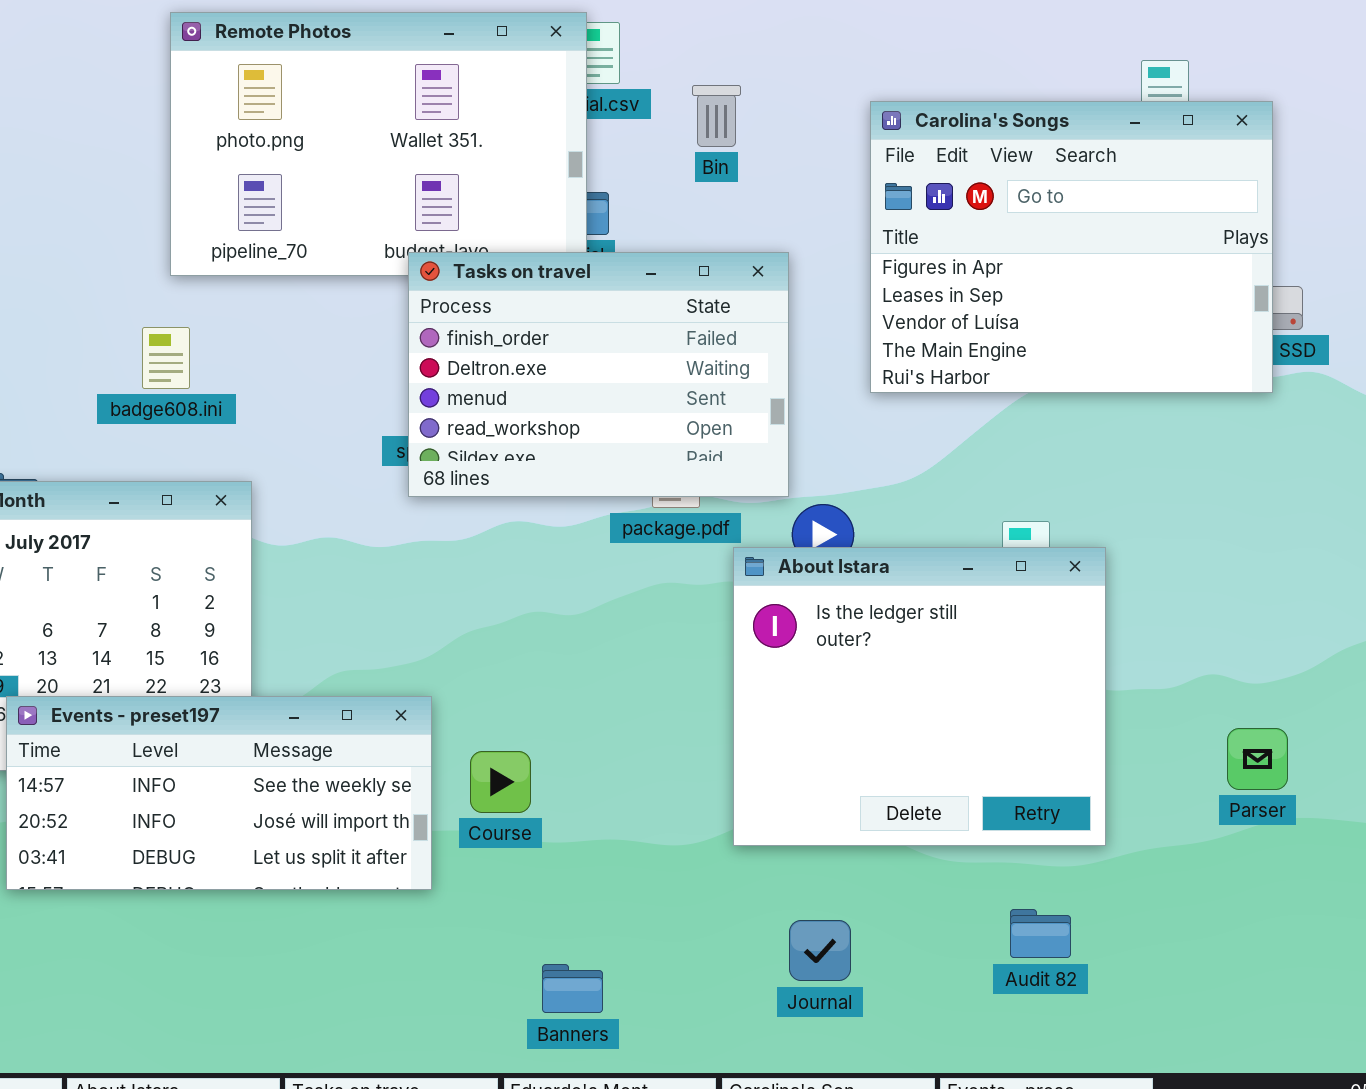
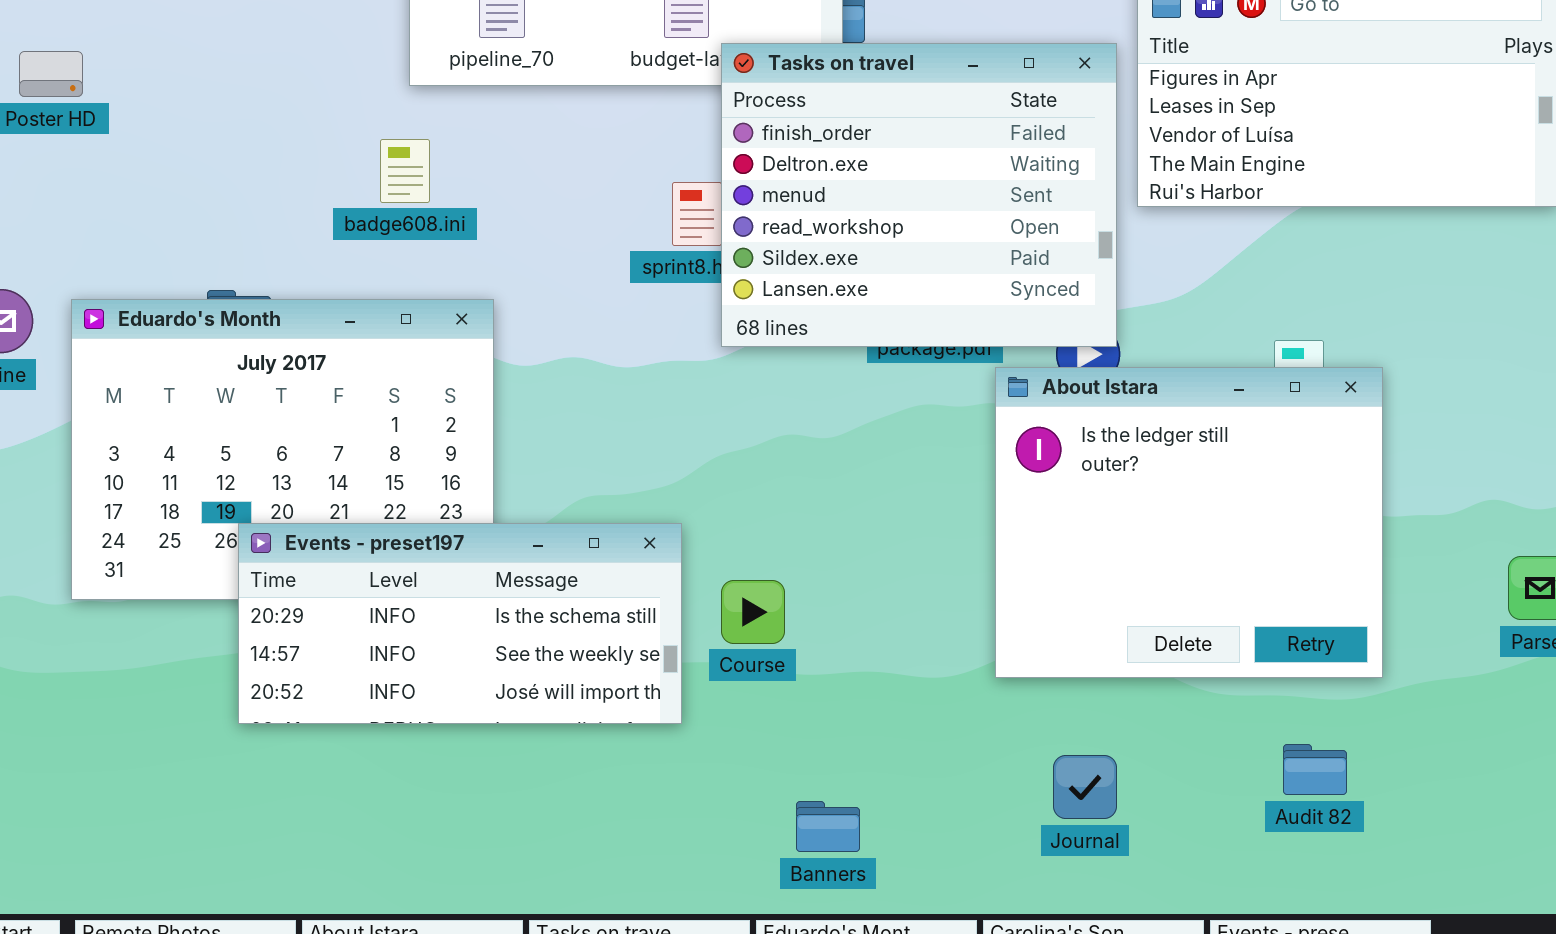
Tasks on travel: [408,252,789,497] -> [721,43,1117,347], moved, resized
Events - preset197: [6,696,432,890] -> [238,523,682,724], scrolled up 1 row

